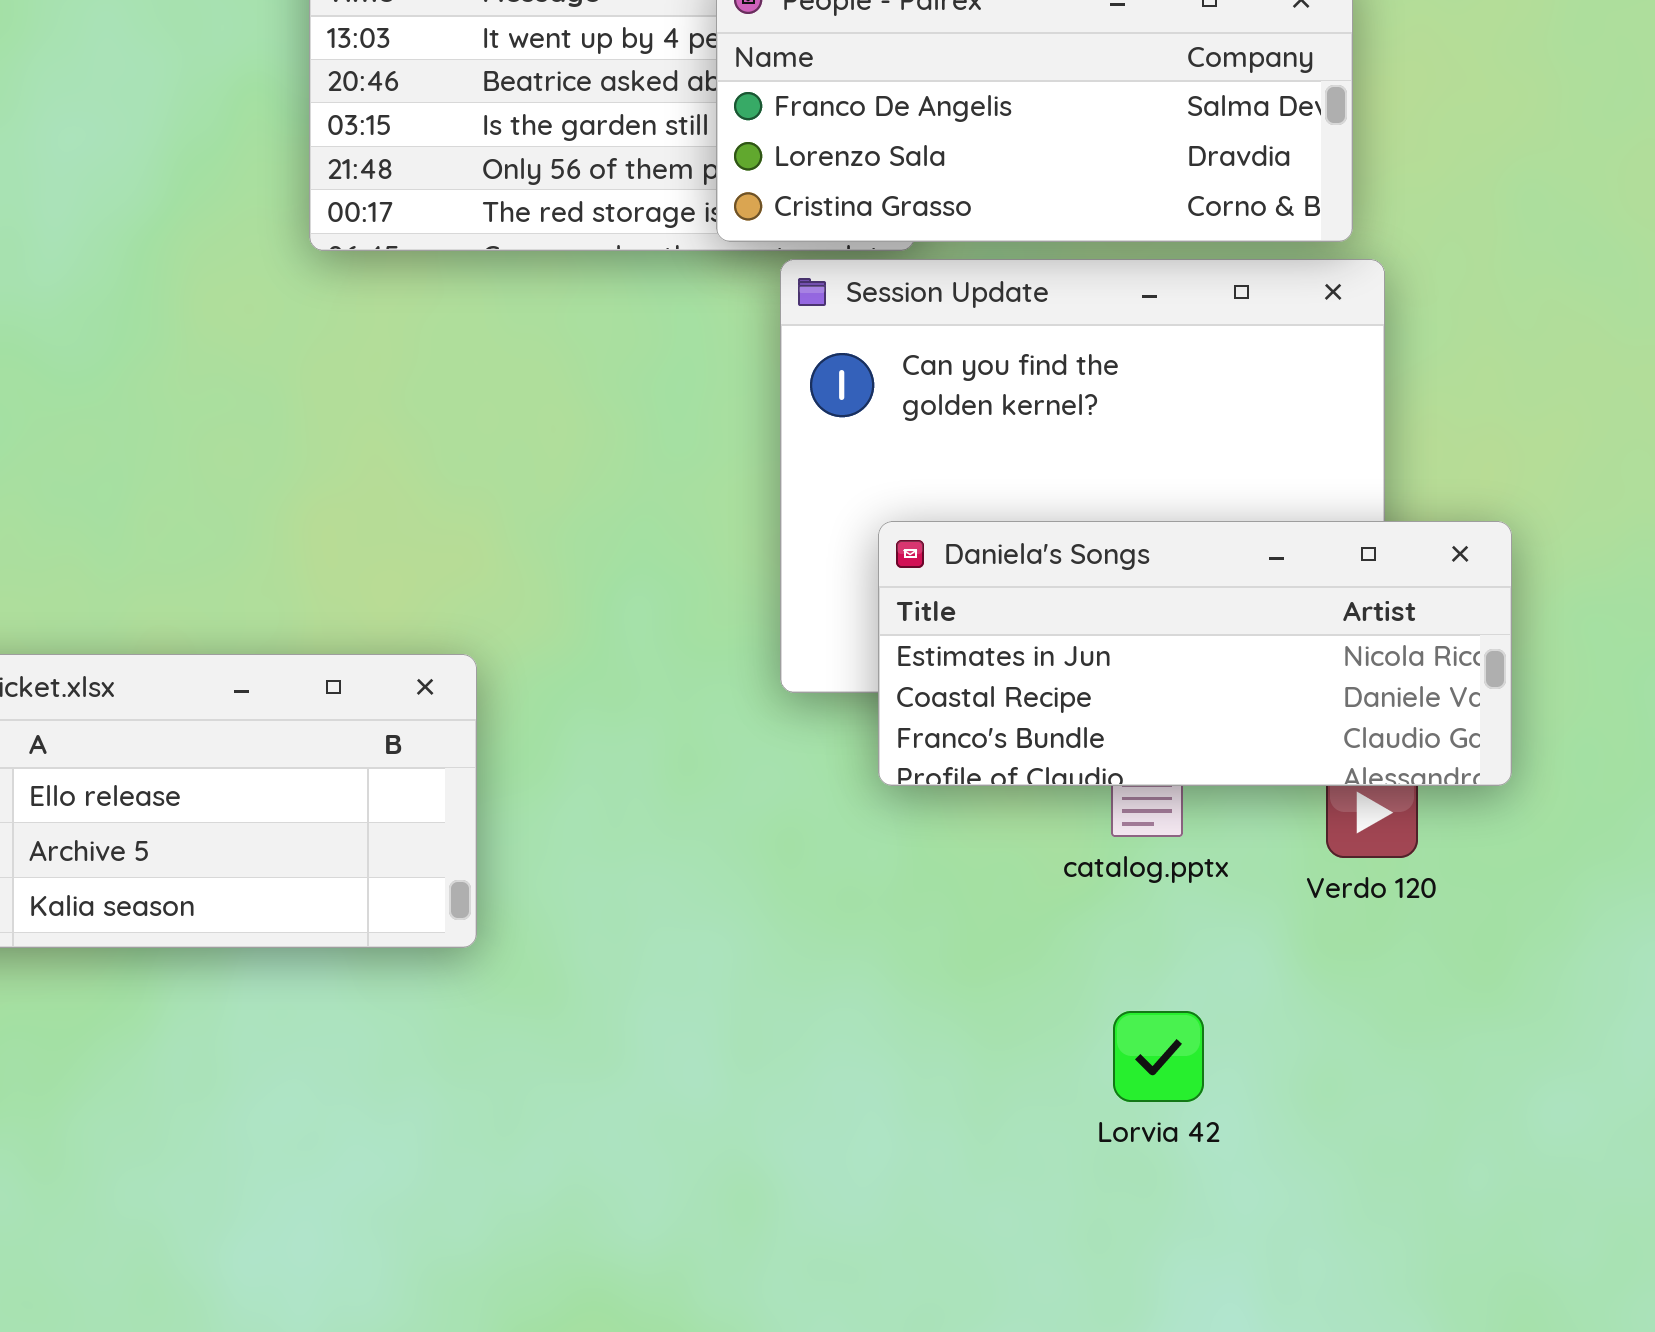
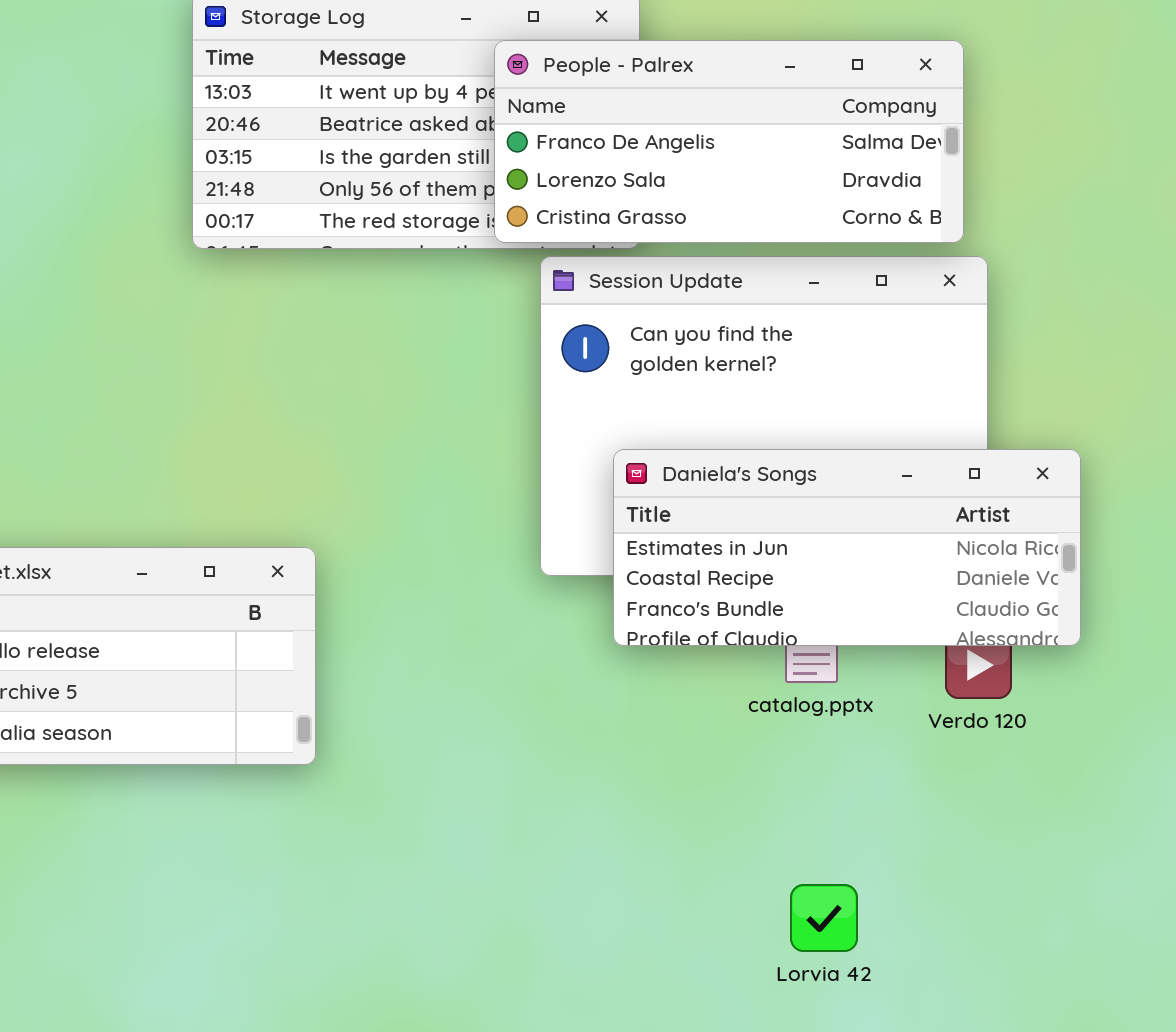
Lorvia 42: [1113,1011,1204,1102] -> [790,884,858,952], moved

